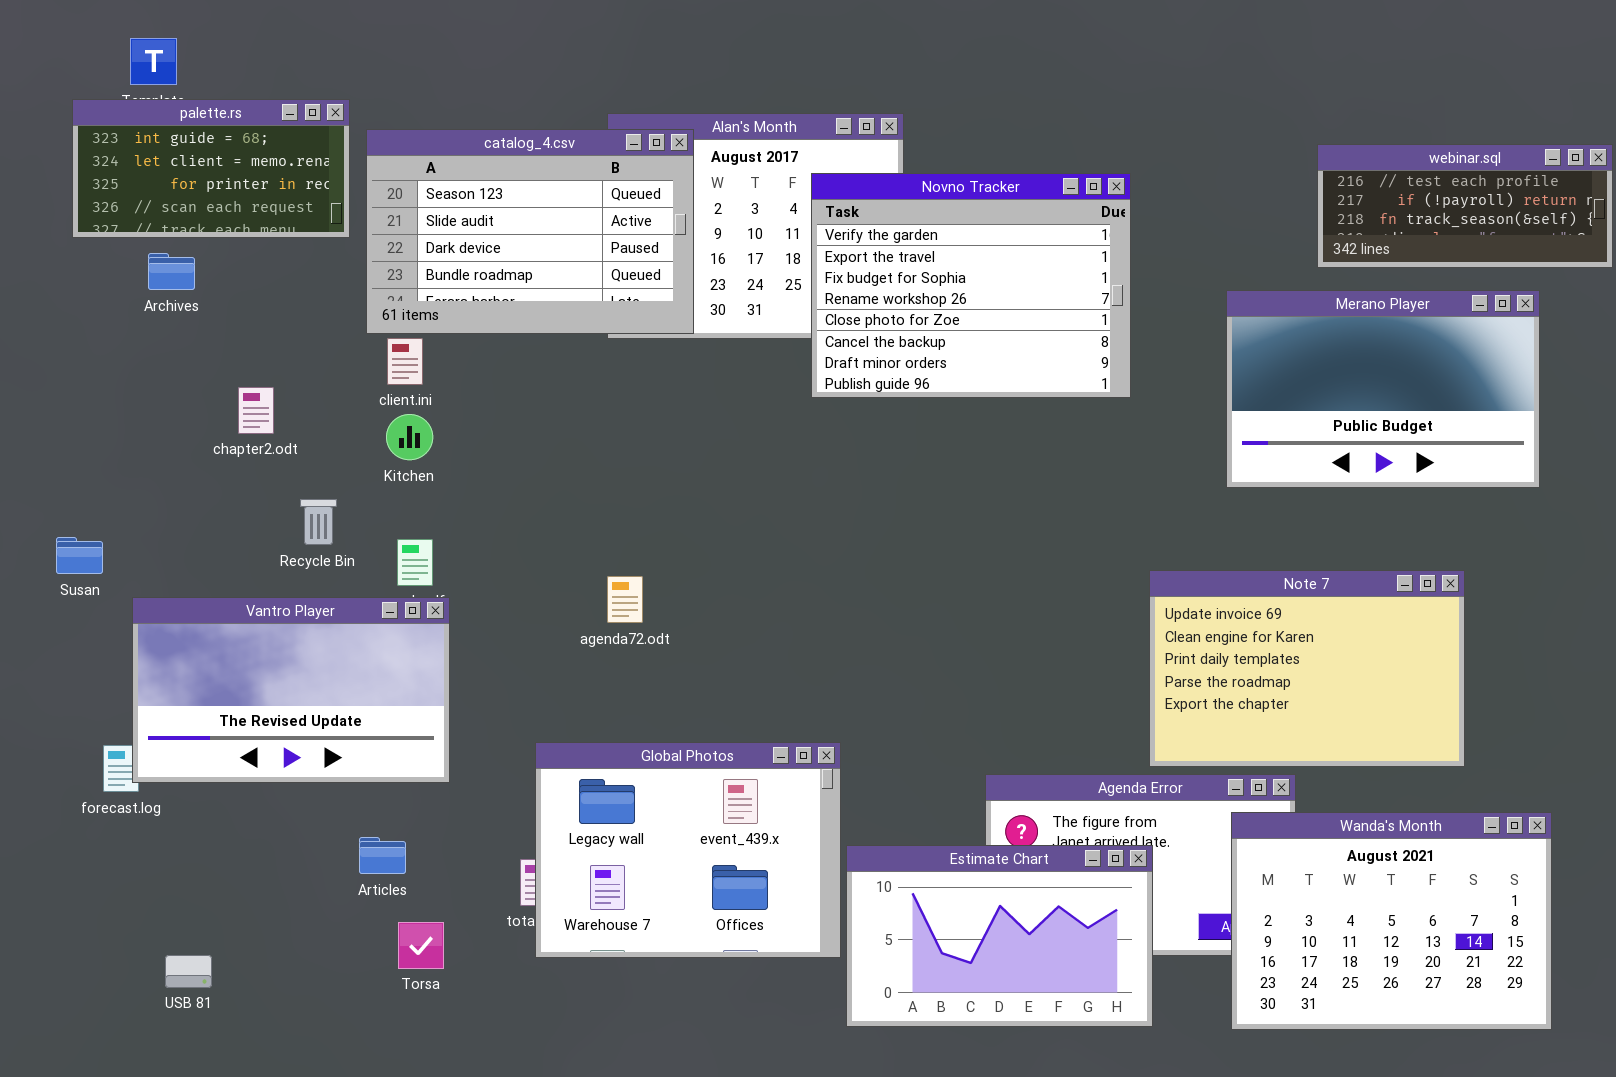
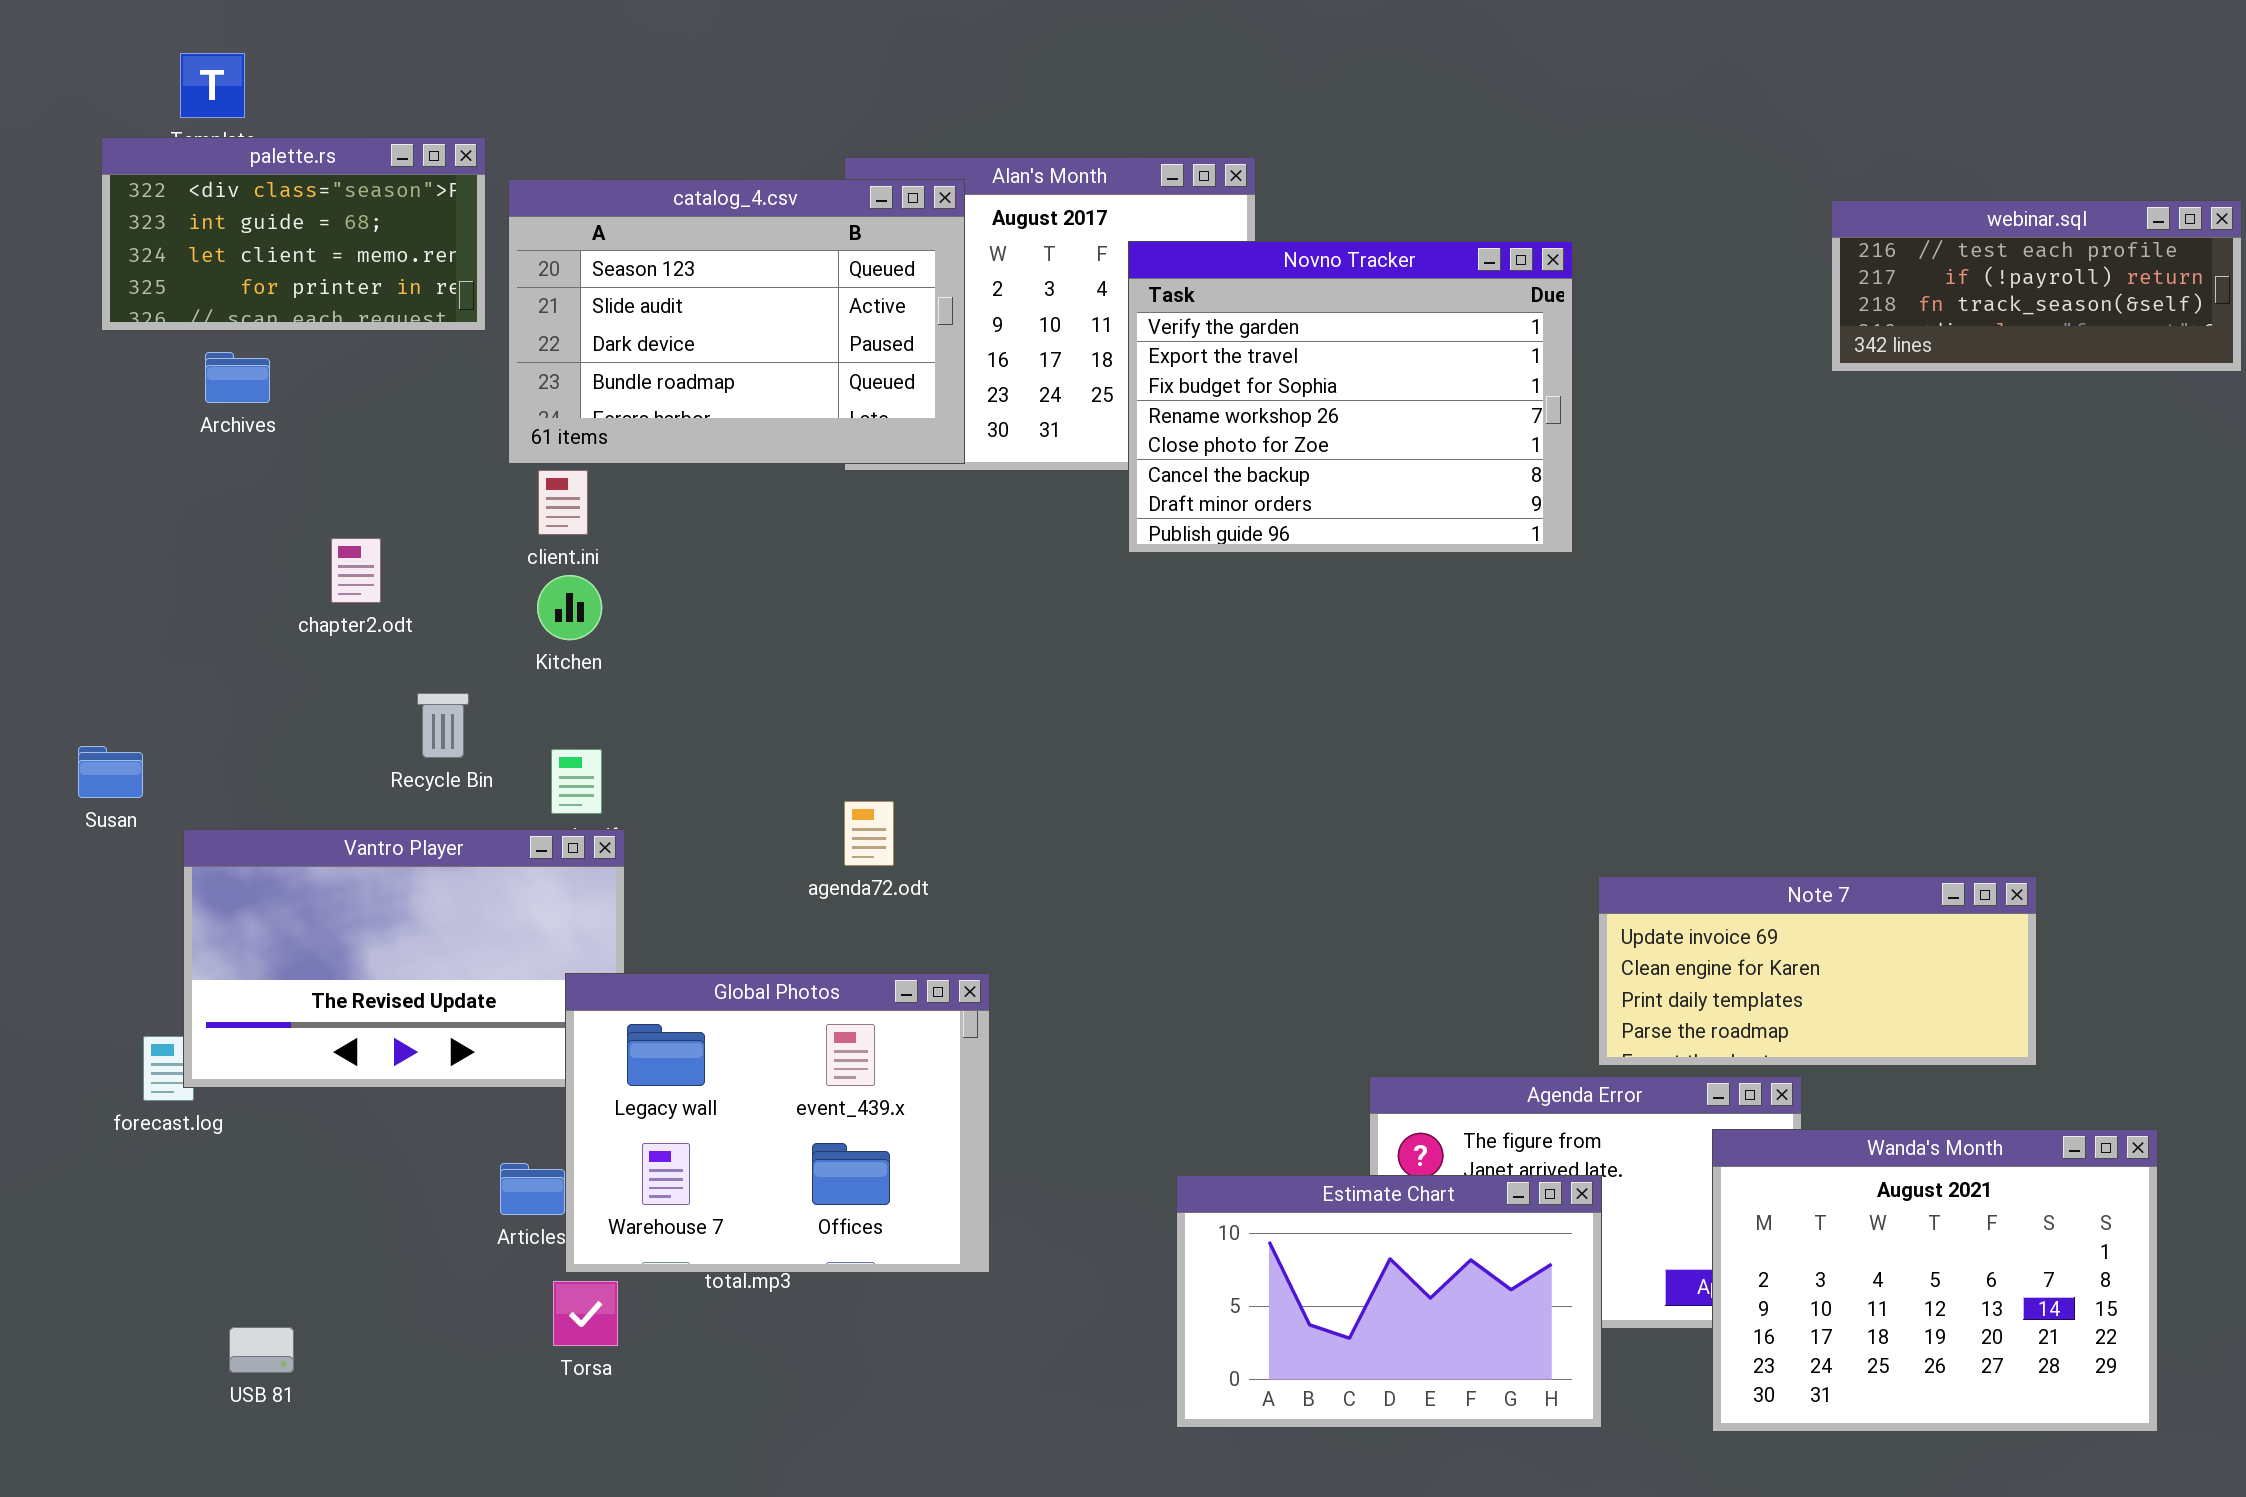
palette.rs: [72,99,350,238] -> [101,137,486,331], scrolled up 1 row
Merano Player: [1226,290,1540,488] -> none, closed
Note 7: [1149,570,1465,767] -> [1598,876,2037,1066], resized
Global Photos: [535,742,841,958] -> [565,973,990,1273], moved

